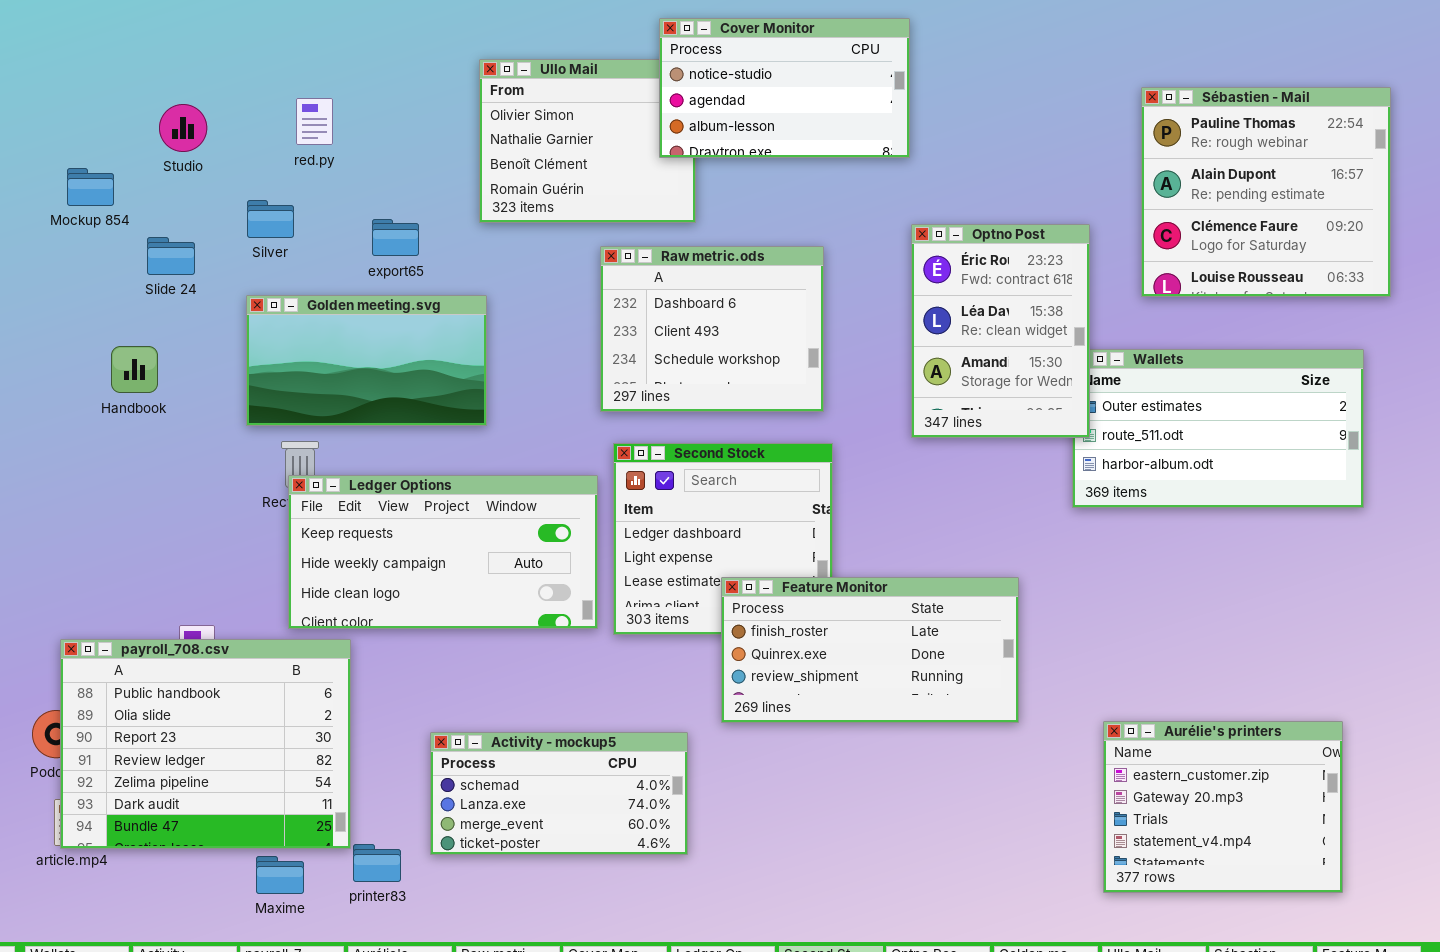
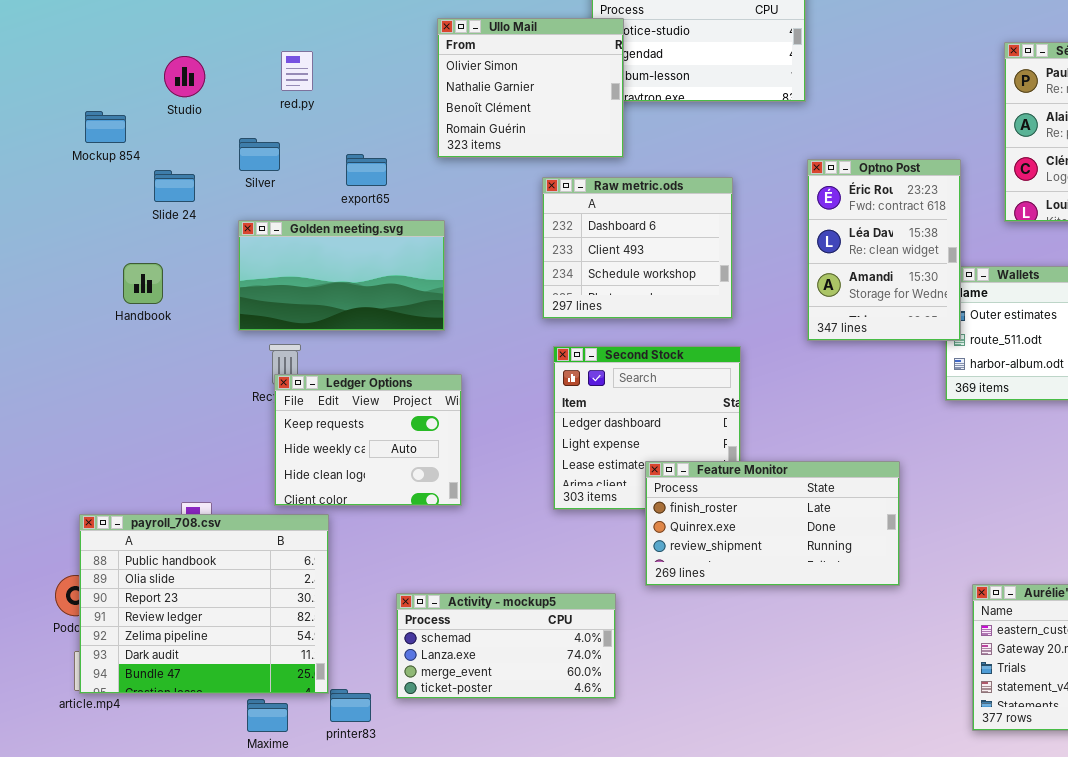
Ullo Mail: [479,59,696,223] -> [437,18,624,158], raised
Ledger Options: [288,475,598,629] -> [274,374,462,506], resized

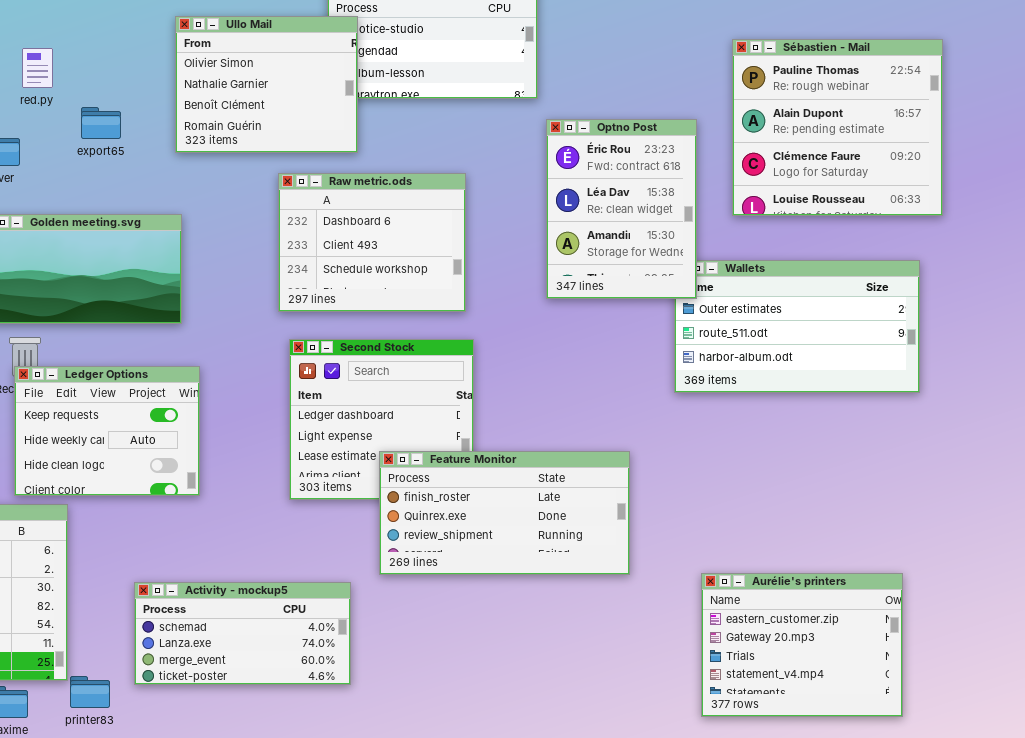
export65: [346,154,387,186] -> [81,107,121,139], moved
Optno Post: [807,159,961,341] -> [546,119,697,299], moved

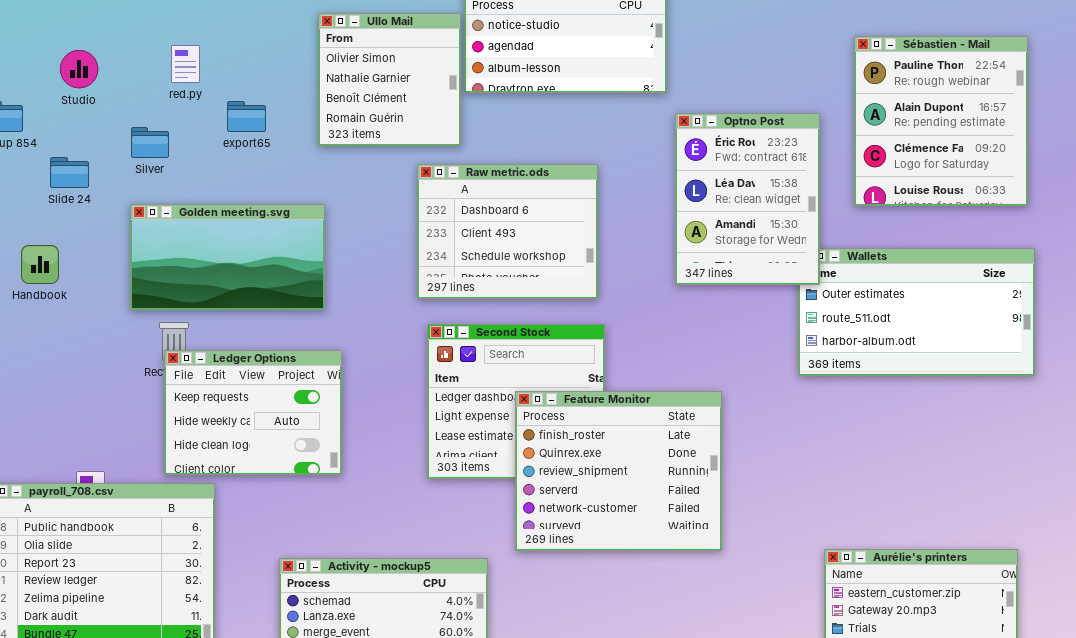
Ullo Mail: [175,16,358,153] -> [318,13,461,146], resized
Sébastien - Mail: [732,39,943,216] -> [854,36,1028,206], resized
Feature Monitor: [379,451,630,575] -> [515,391,722,551], resized

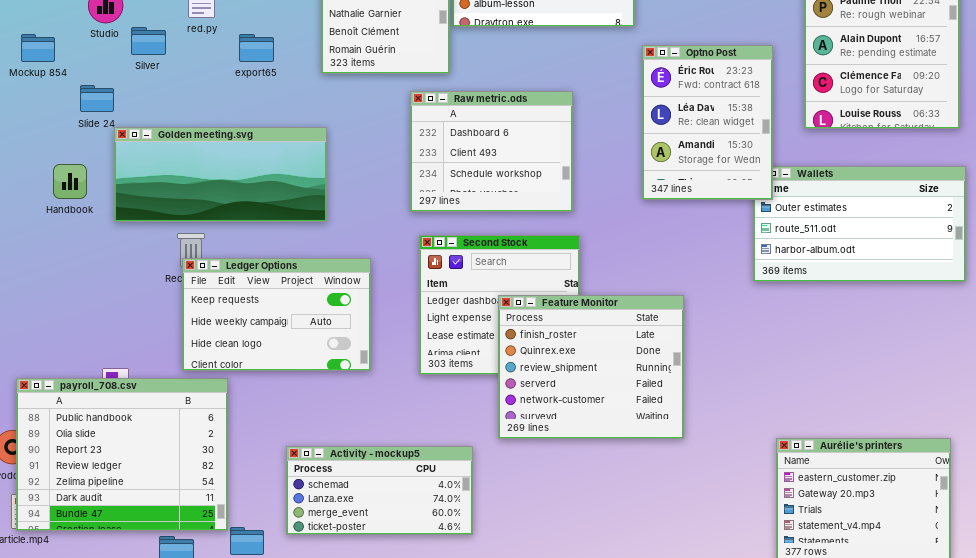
Silver: [131,127,169,158] -> [131,27,166,55], moved
Golden meeting.svg: [130,204,325,310] -> [114,127,327,222], resized
Ledger Options: [164,350,342,475] -> [182,258,371,371], resized

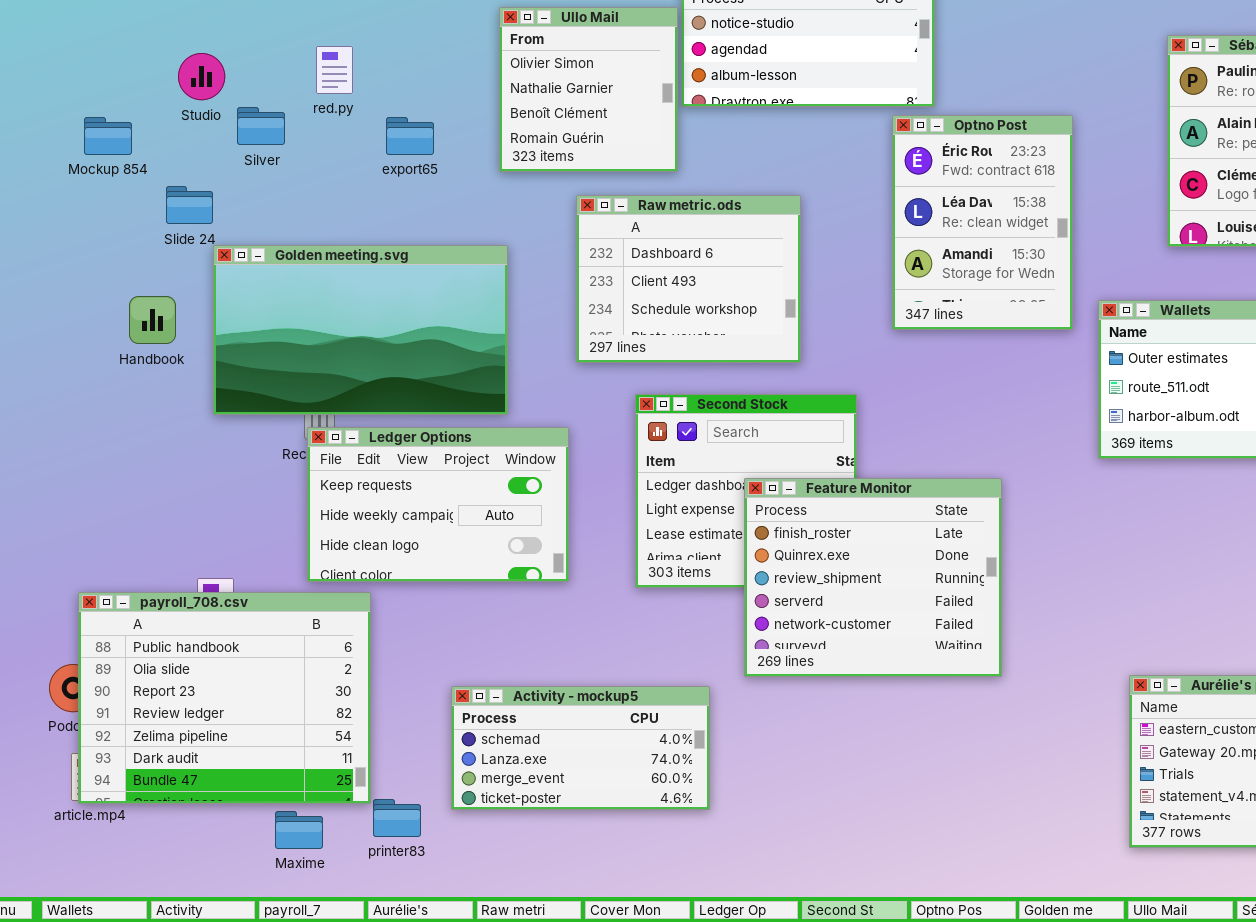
Optno Post: [642,45,773,200] -> [892,115,1073,330], moved
Raw metric.ods: [410,91,573,212] -> [576,195,801,363], moved
Golden meeting.svg: [114,127,327,222] -> [213,245,508,415], resized

